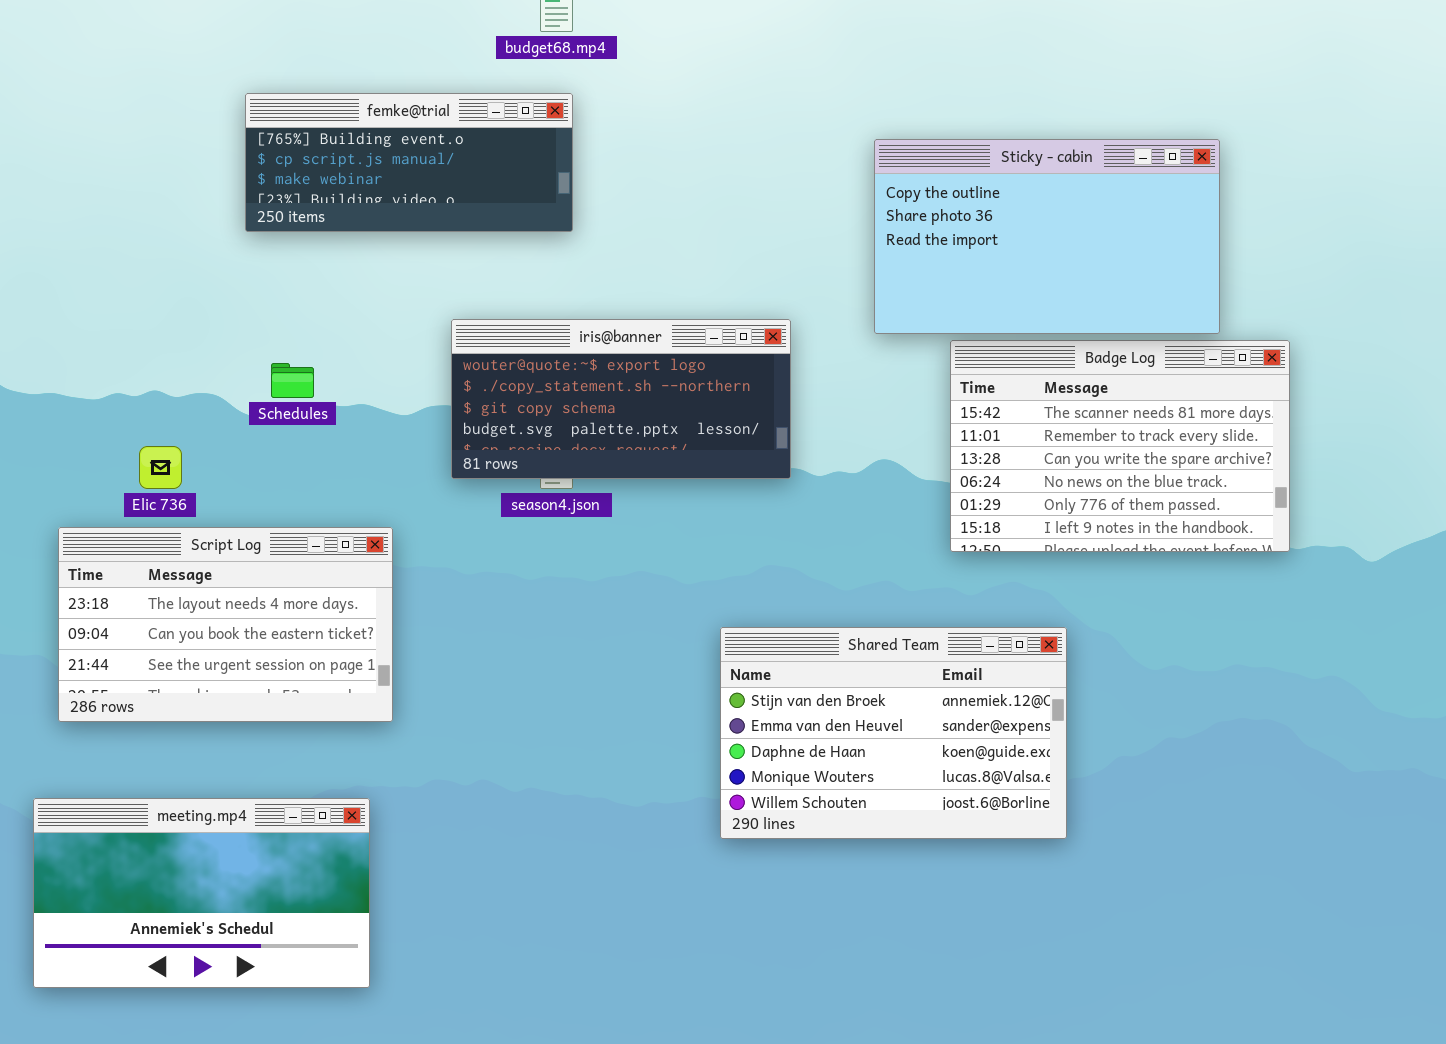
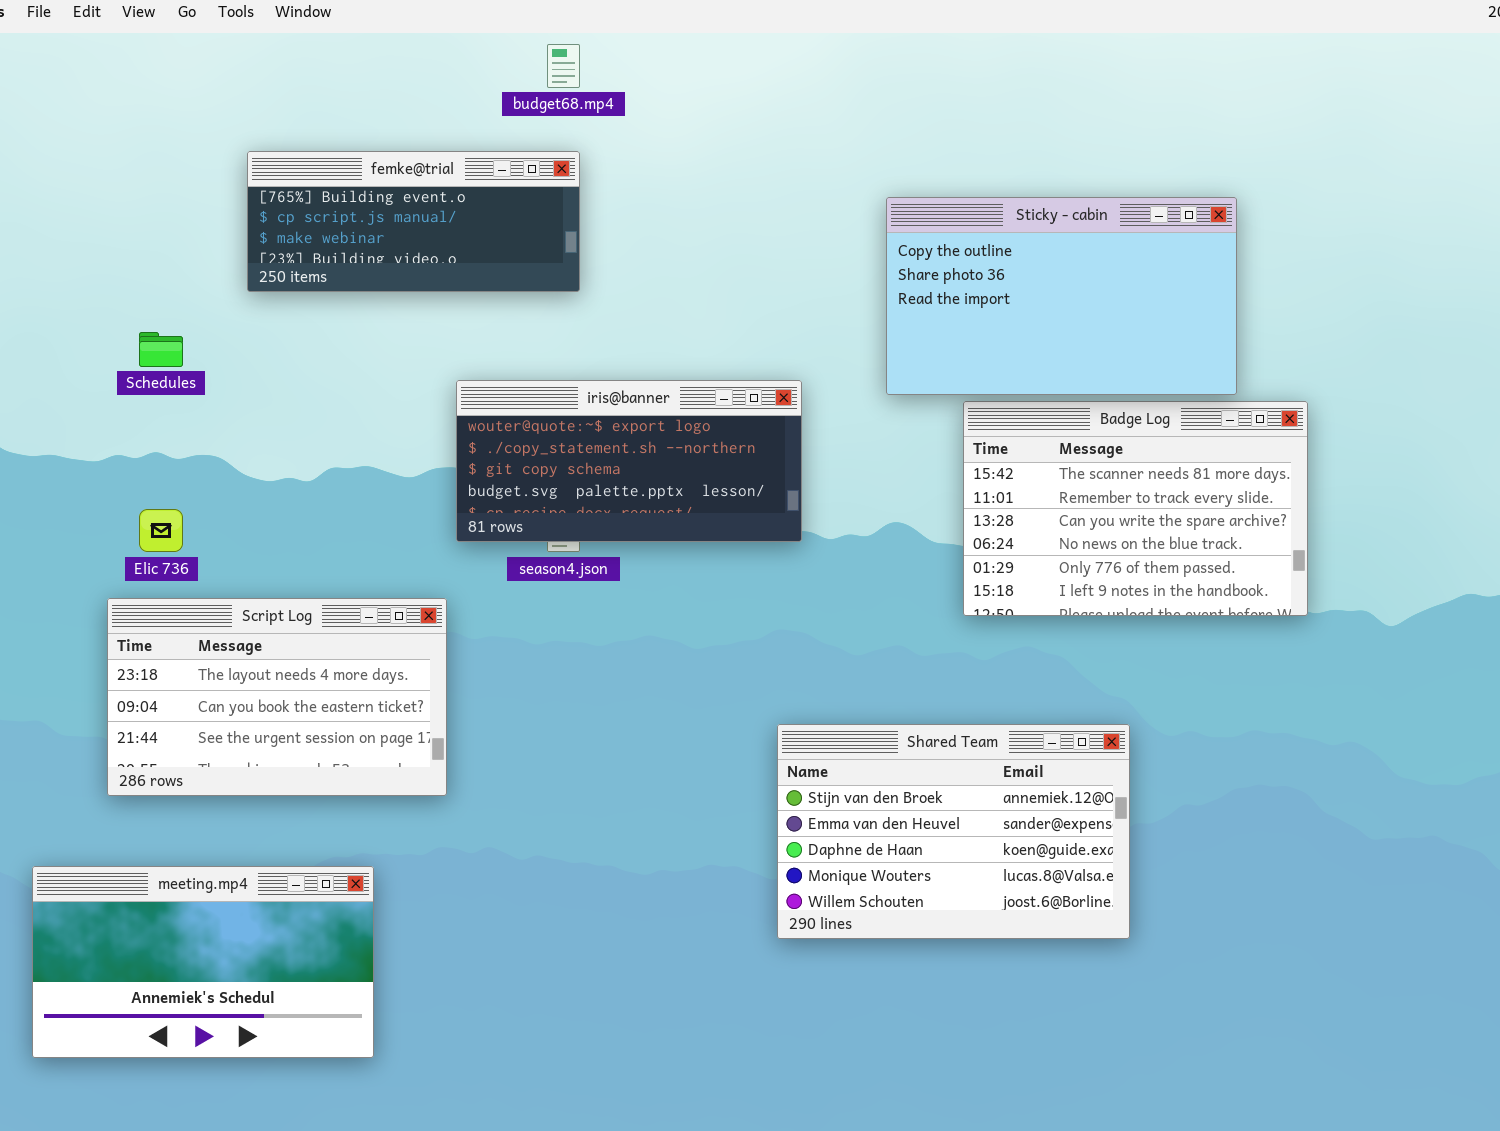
Schedules: [271,363,314,398] -> [139,332,183,367], moved
Script Log: [58,527,393,722] -> [107,598,447,796], moved
Shared Team: [720,627,1067,839] -> [777,724,1130,939], moved

